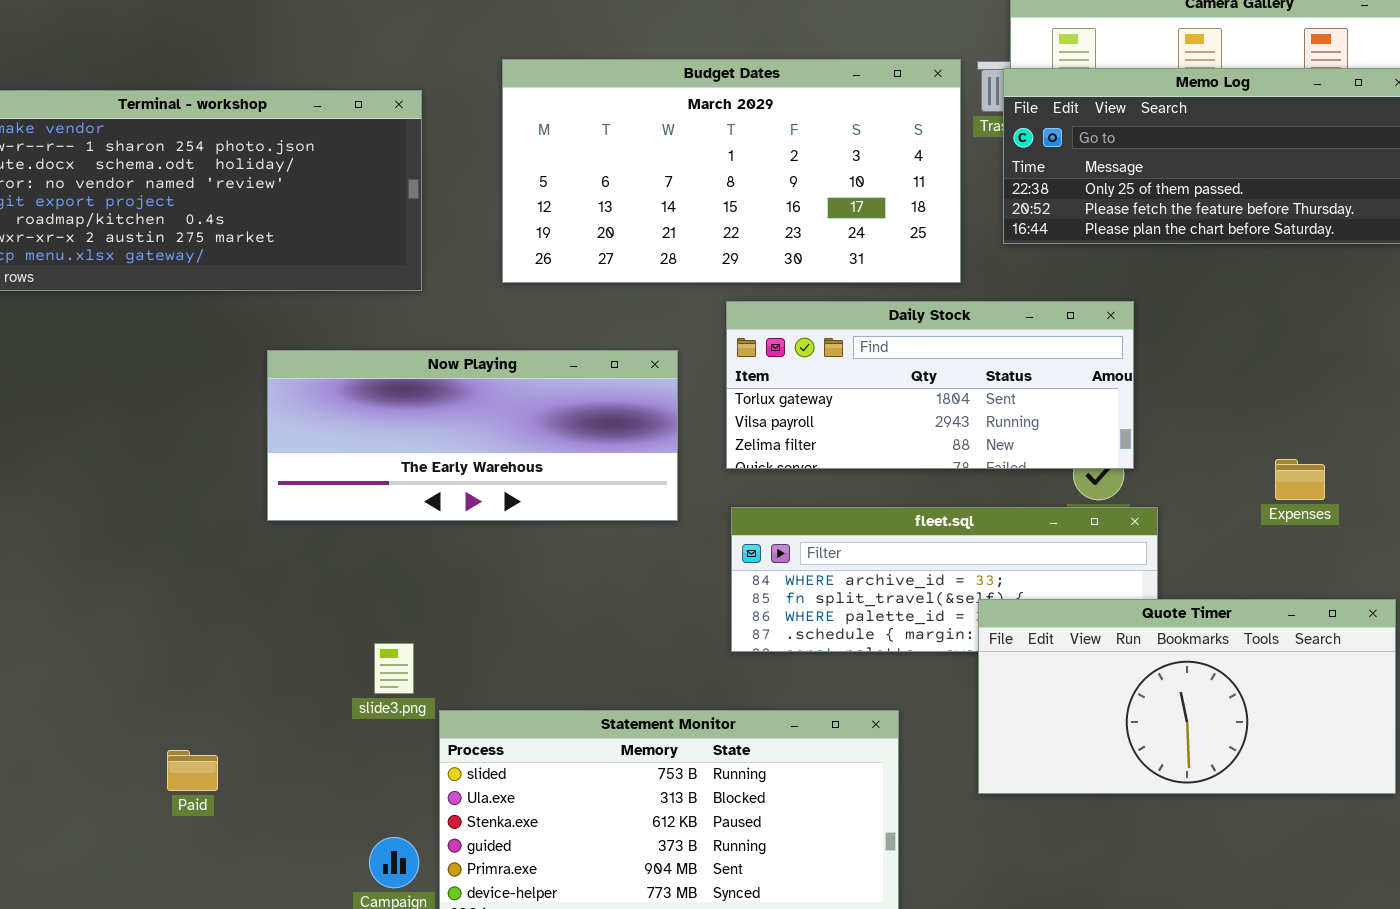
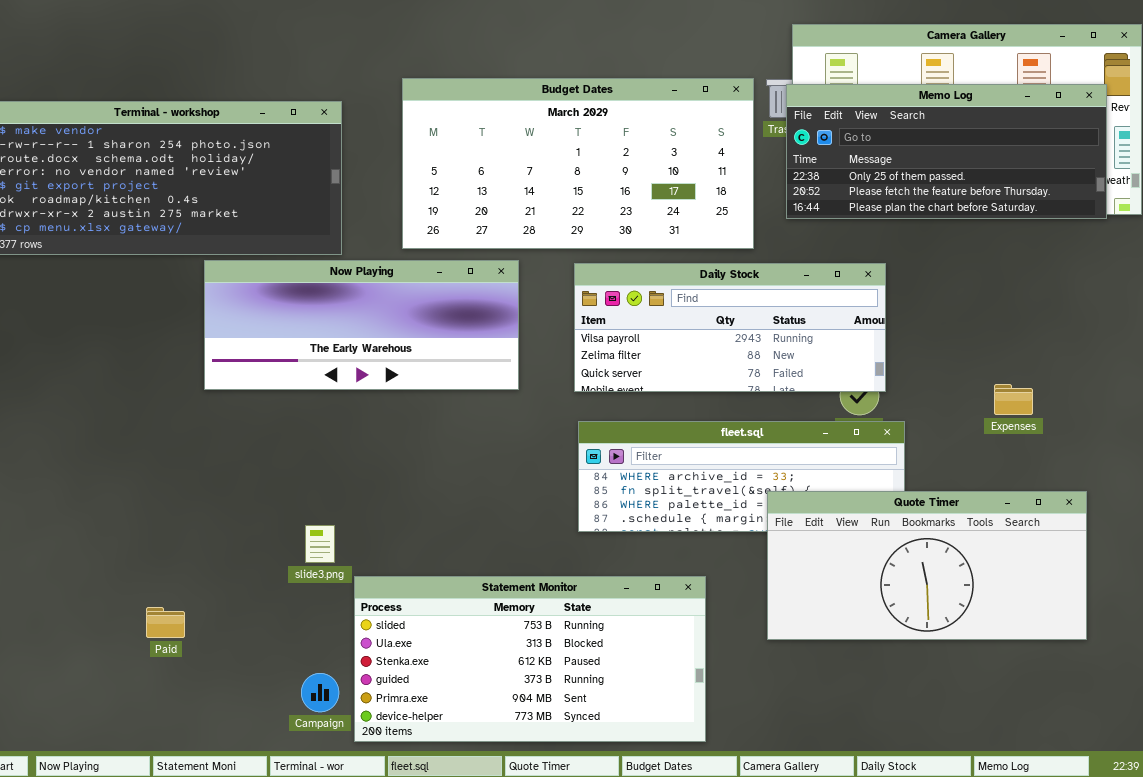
Daily Stock: [726,301,1134,469] -> [574,263,886,392], scrolled down 1 row
Now Playing: [267,350,678,521] -> [204,260,519,390], moved

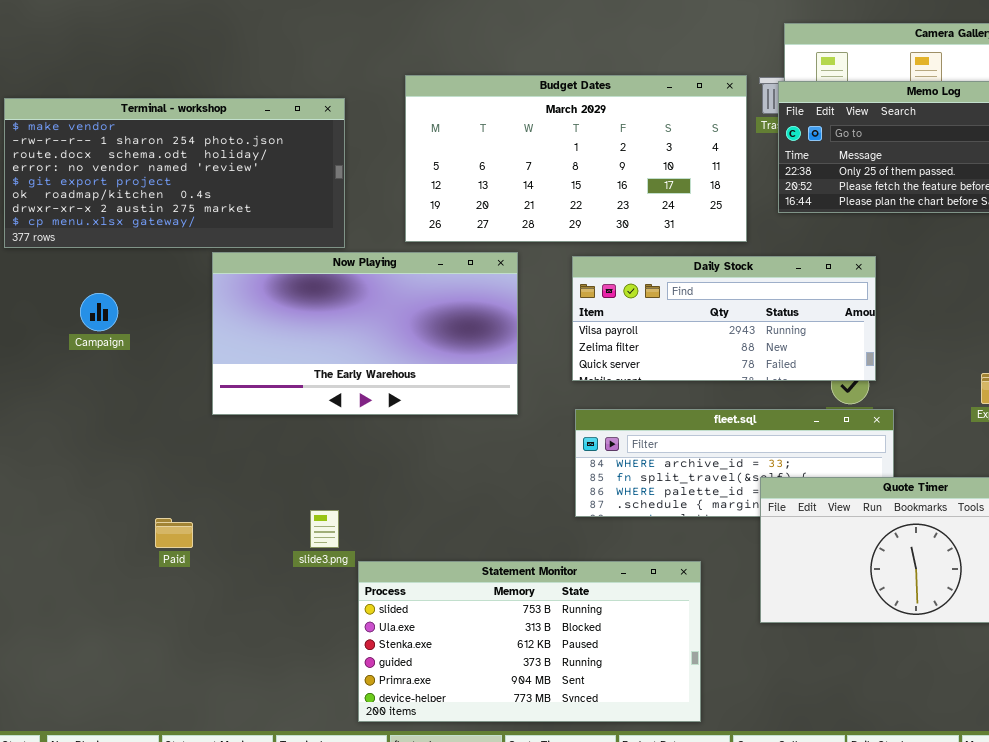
Now Playing: [204,260,519,390] -> [212,252,518,415], resized
Paid: [146,607,185,638] -> [155,518,193,548], moved
Campaign: [301,673,339,712] -> [80,293,118,331], moved

